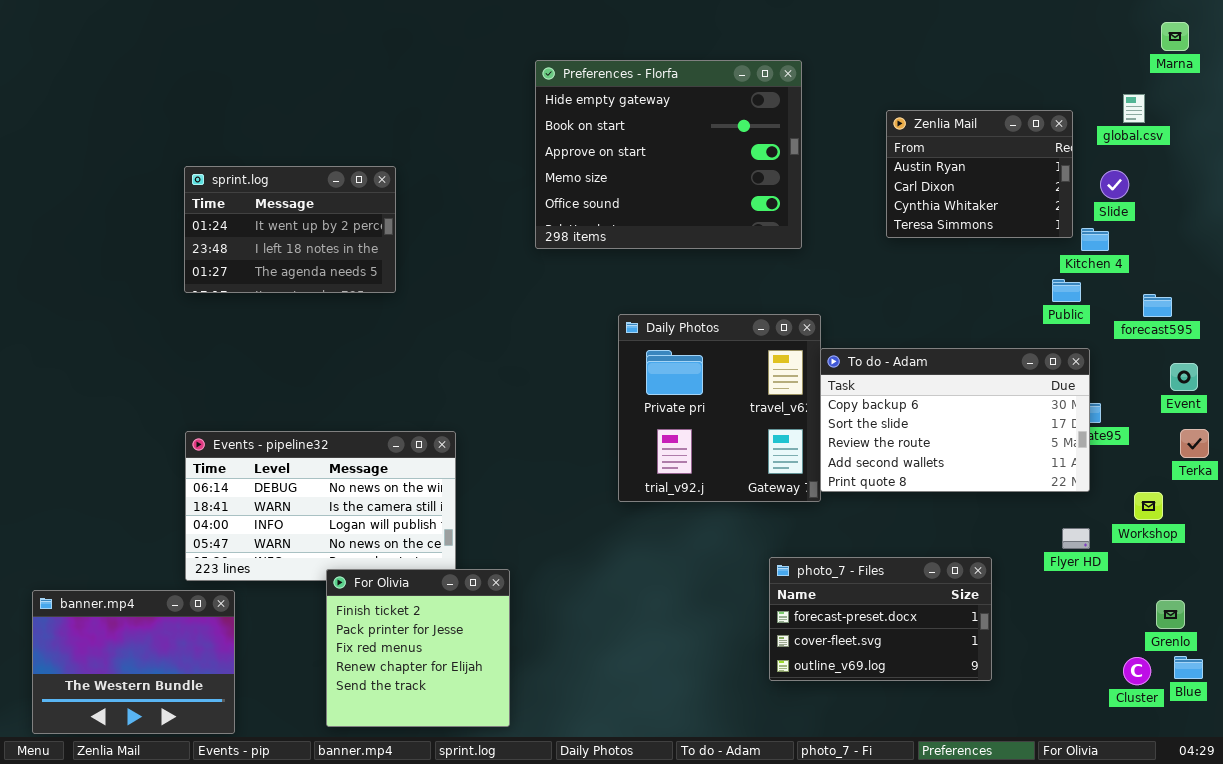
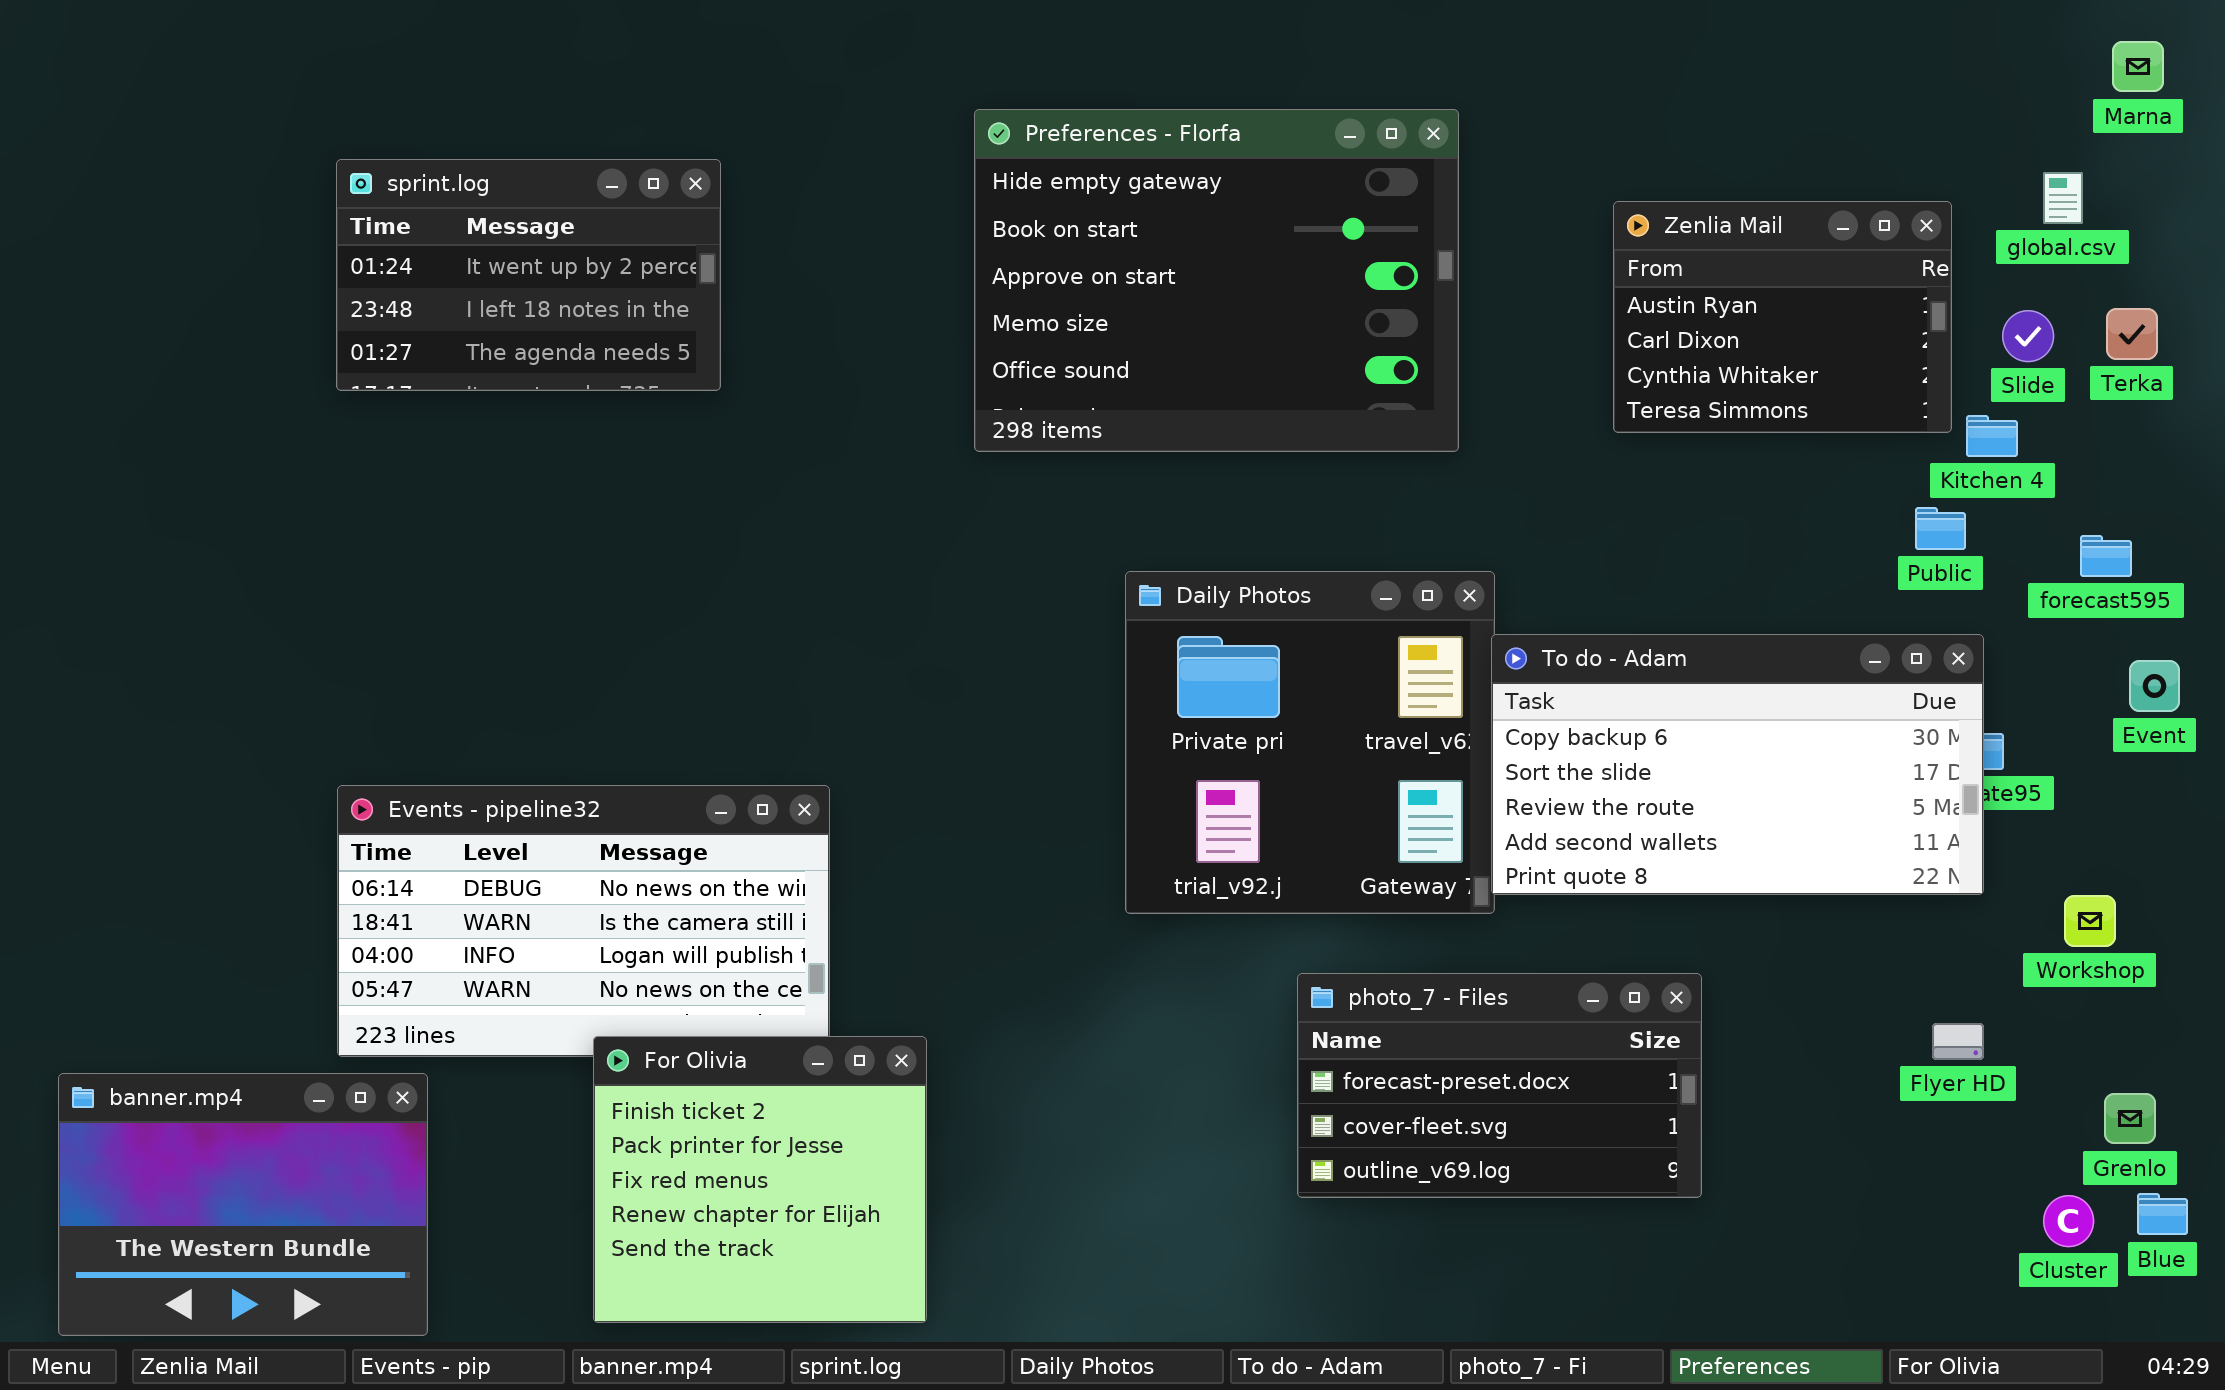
sprint.log: [184,166,396,293] -> [336,159,721,391], moved
Terka: [1180,429,1209,458] -> [2106,308,2158,360], moved
Flyer HD: [1062,528,1090,549] -> [1932,1023,1984,1060], moved
photo_7 - Files: [769,557,992,681] -> [1297,973,1702,1198], moved

